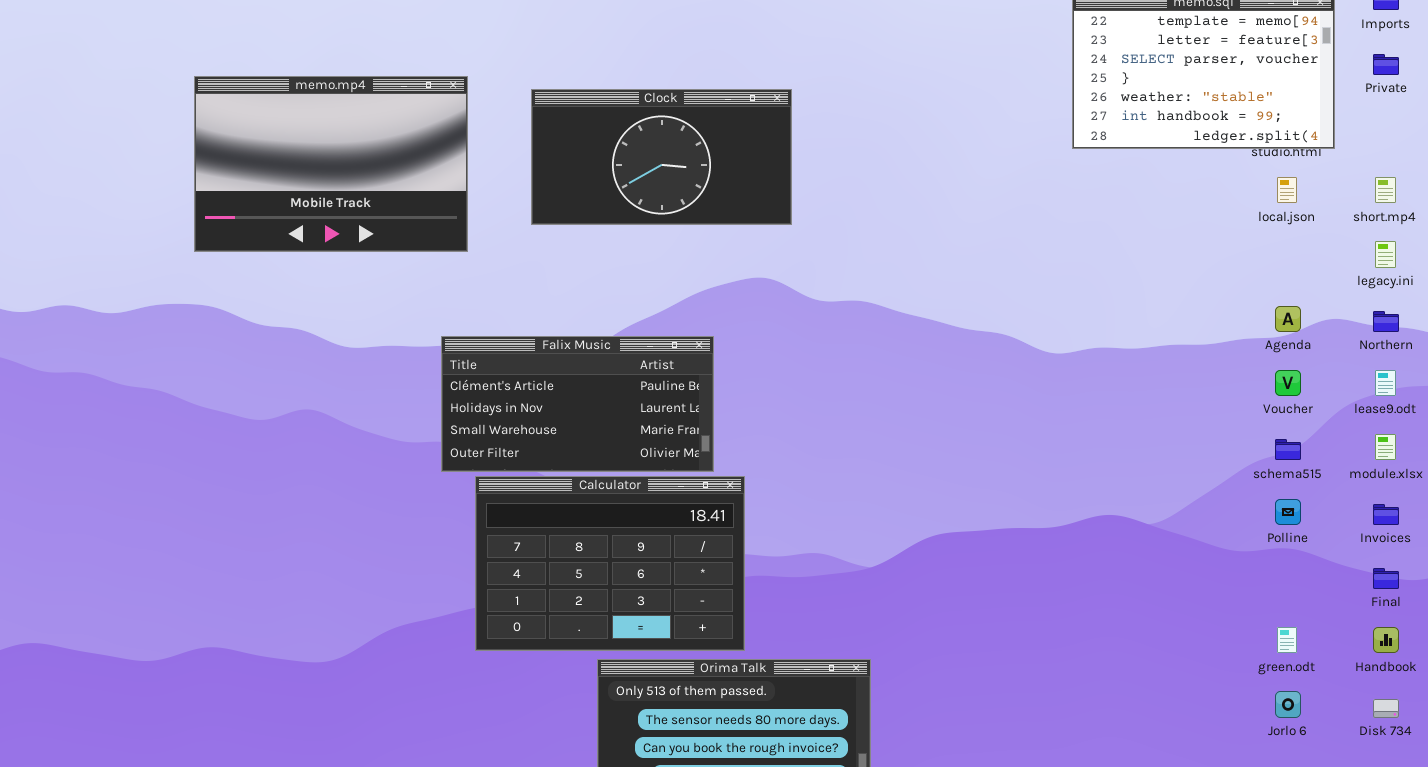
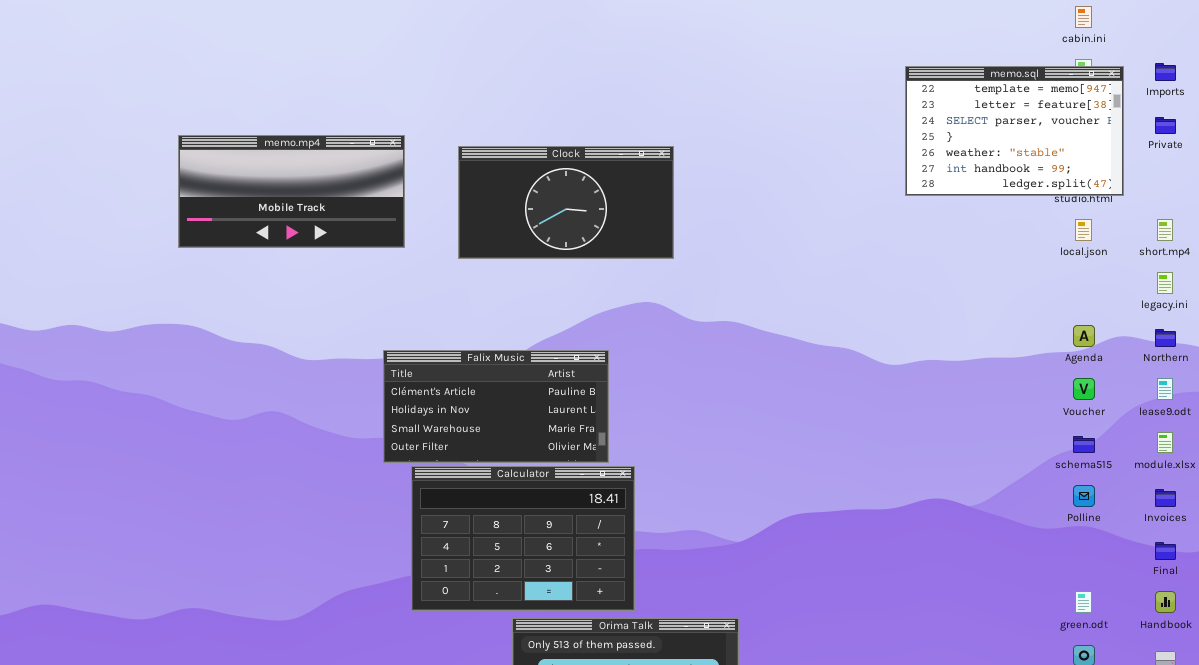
memo.mp4: [194,76,468,252] -> [178,135,405,248], resized

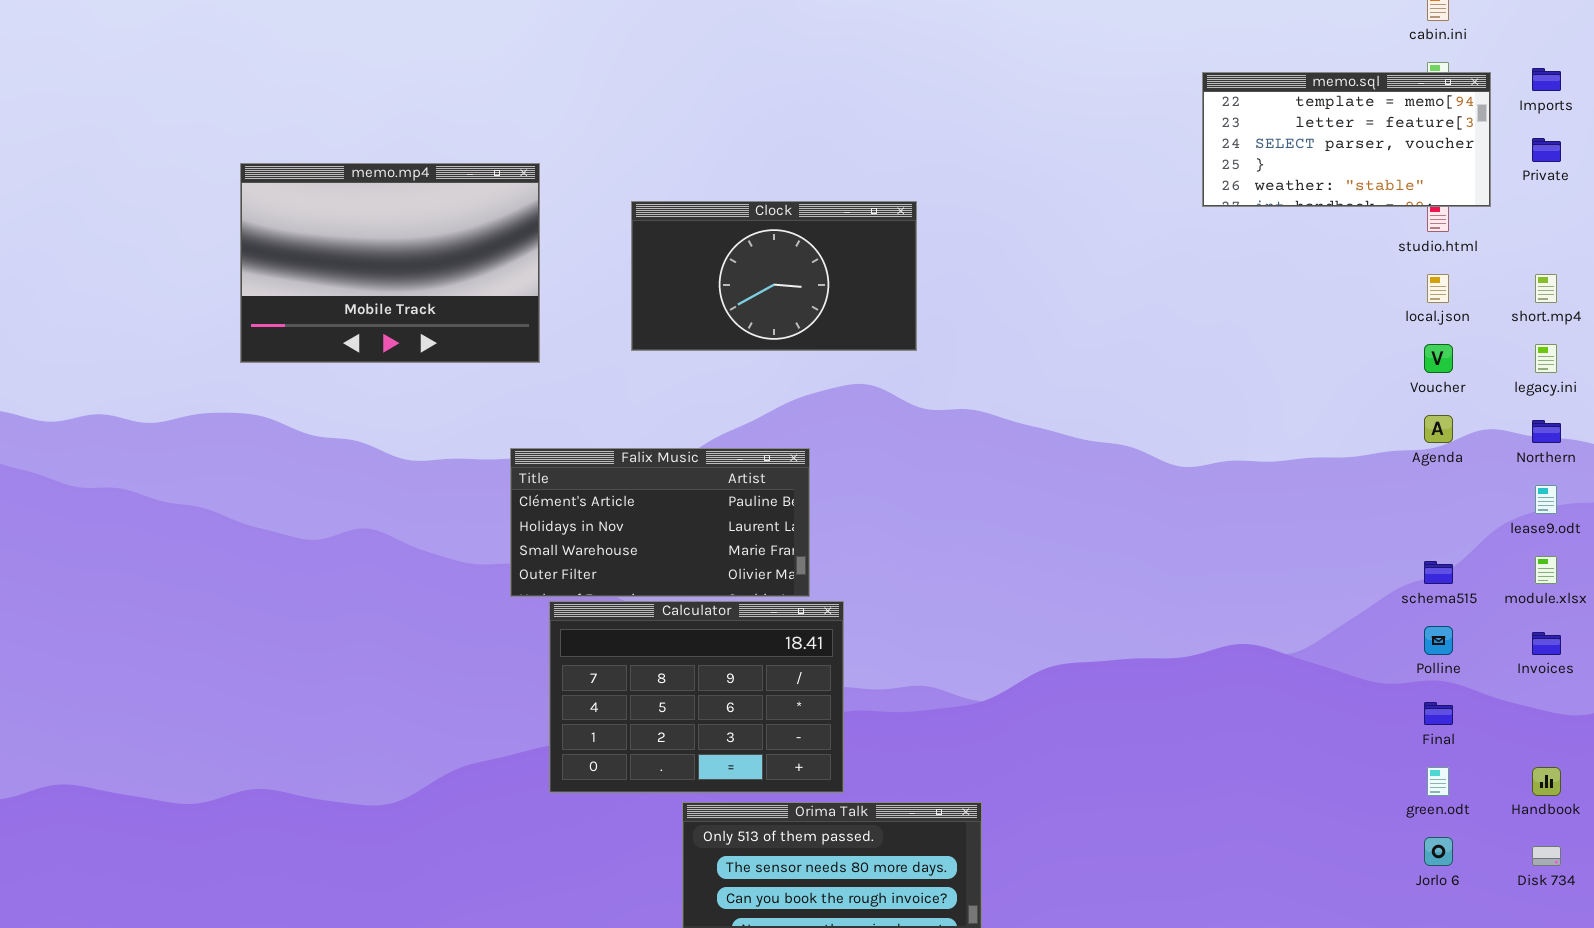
memo.sql: [905,66,1124,196] -> [1202,72,1491,207], resized
memo.mp4: [178,135,405,248] -> [240,163,540,363], resized
Clock: [458,146,674,259] -> [631,201,917,351], moved
Voucher: [1073,378,1095,400] -> [1424,344,1453,373], moved
Final: [1155,542,1176,560] -> [1424,702,1453,725], moved

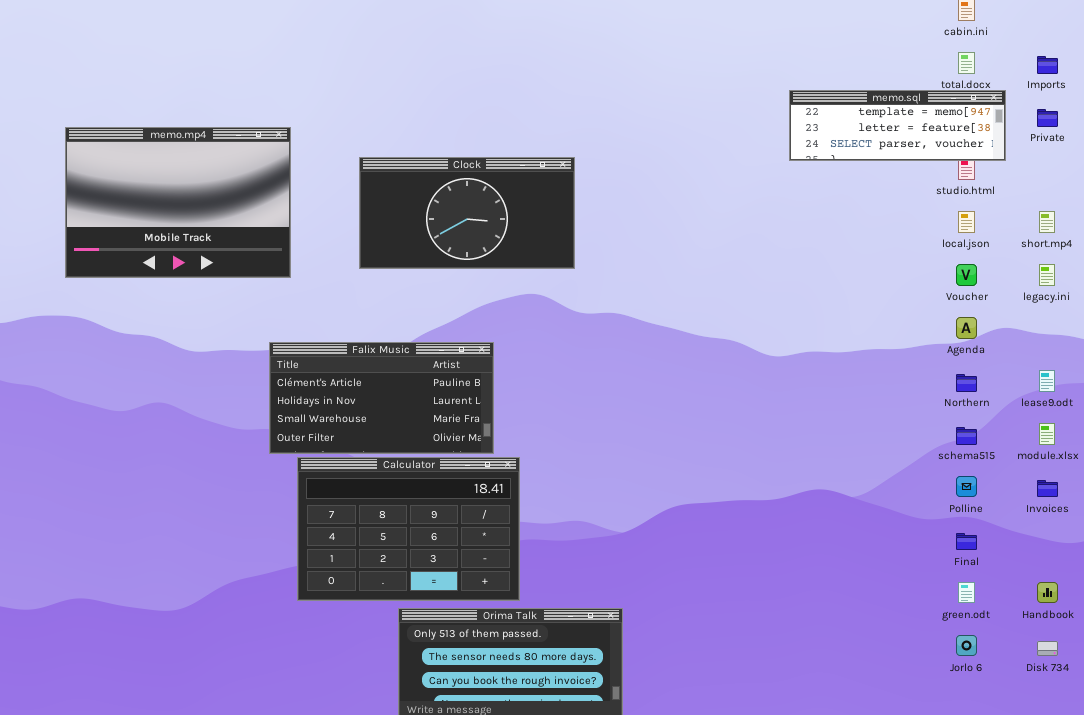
memo.sql: [1202,72,1491,207] -> [789,90,1006,161], resized
Northern: [1532,420,1561,443] -> [956,374,977,392], moved

